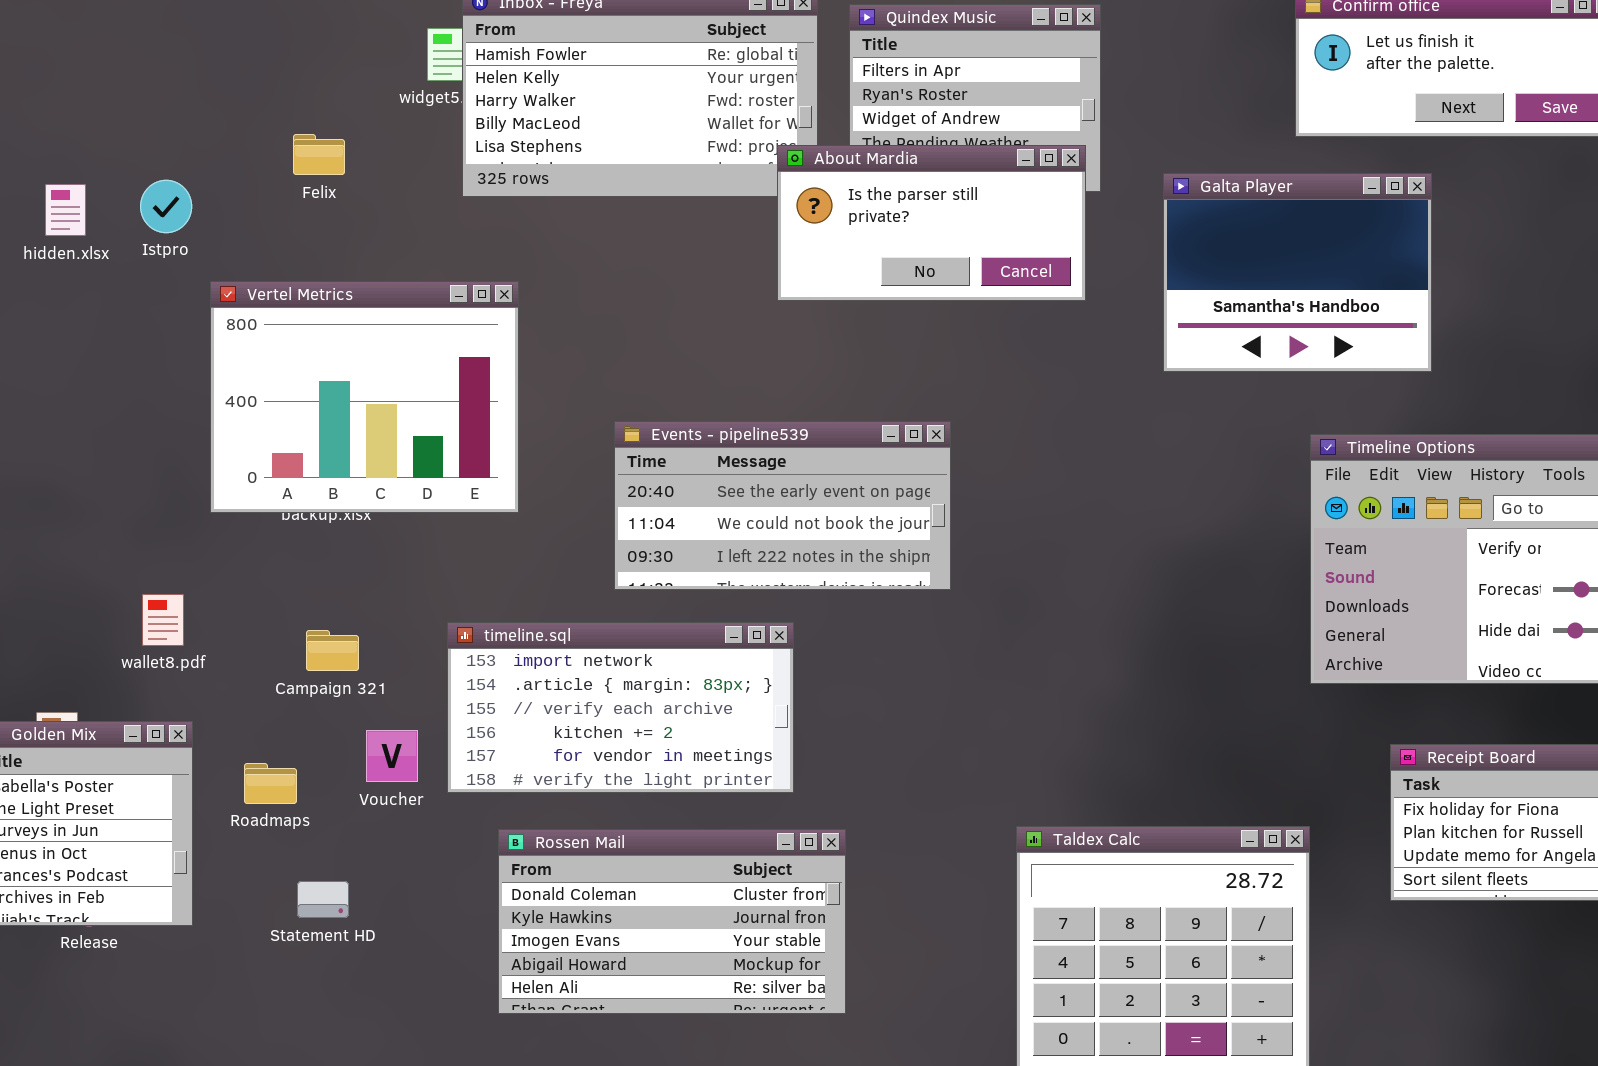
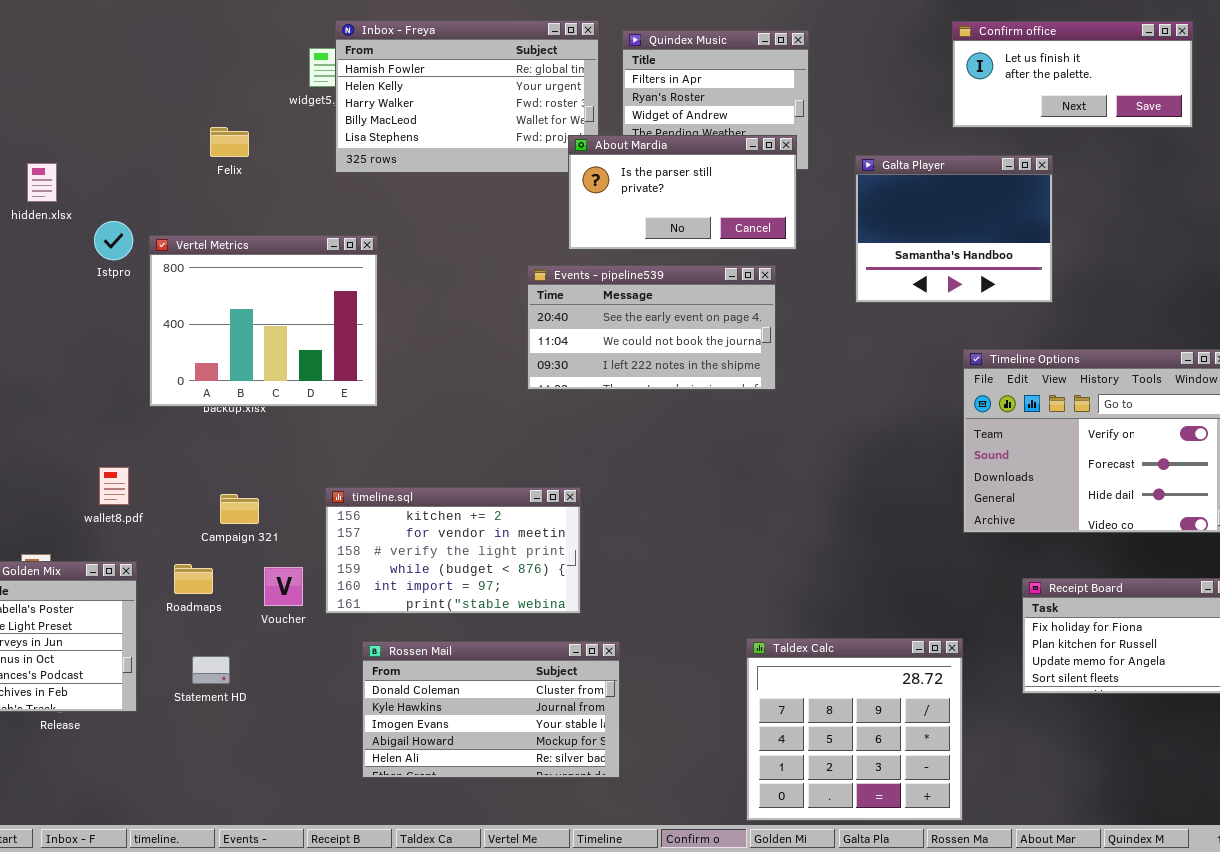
Istpro: [140,180,192,233] -> [94,221,133,260], moved
Events - pipeline539: [614,421,951,590] -> [527,265,776,390], moved
timeline.sql: [447,622,794,793] -> [325,487,581,614], scrolled down 3 rows
Roadmaps: [244,763,297,804] -> [174,564,213,594], moved
Statement HD: [297,881,349,918] -> [192,656,230,684], moved

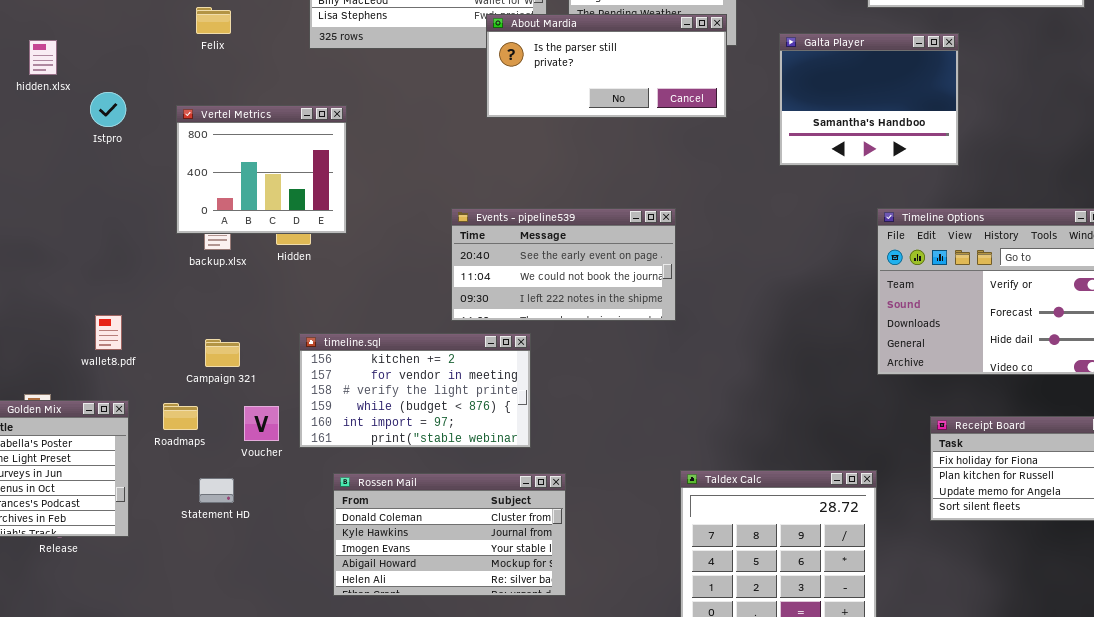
About Mardia: [568,135,797,250] -> [486,14,727,118], resized
Vertel Metrics: [149,235,378,407] -> [176,105,347,234], resized
Events - pipeline539: [527,265,776,390] -> [451,208,676,321], moved
Statement HD: [192,656,230,684] -> [199,478,234,503], moved

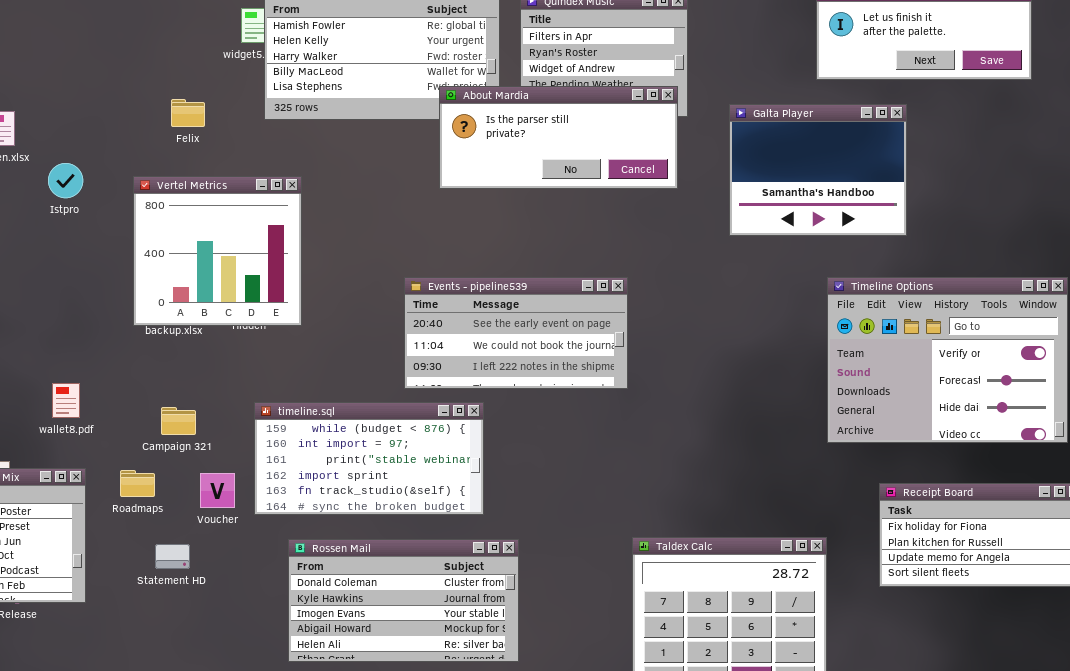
Felix: [196,7,231,34] -> [171,99,205,127], moved
Vertel Metrics: [176,105,347,234] -> [133,176,302,326], resized
timeline.sql: [299,333,531,448] -> [254,402,484,515], scrolled down 3 rows

